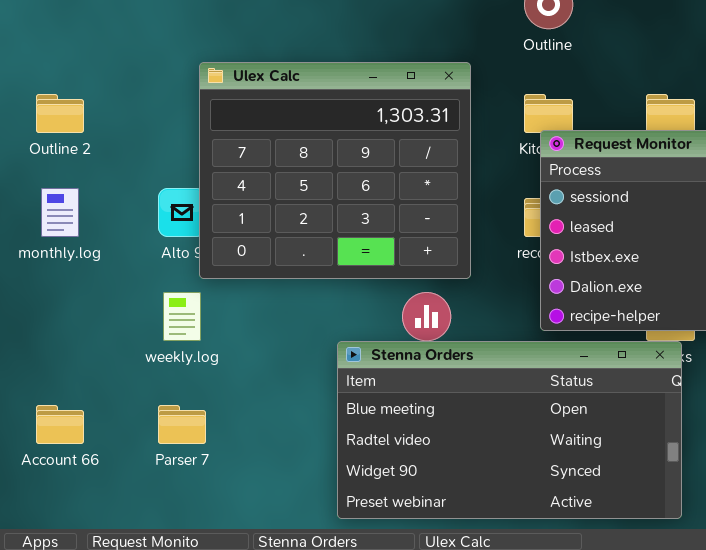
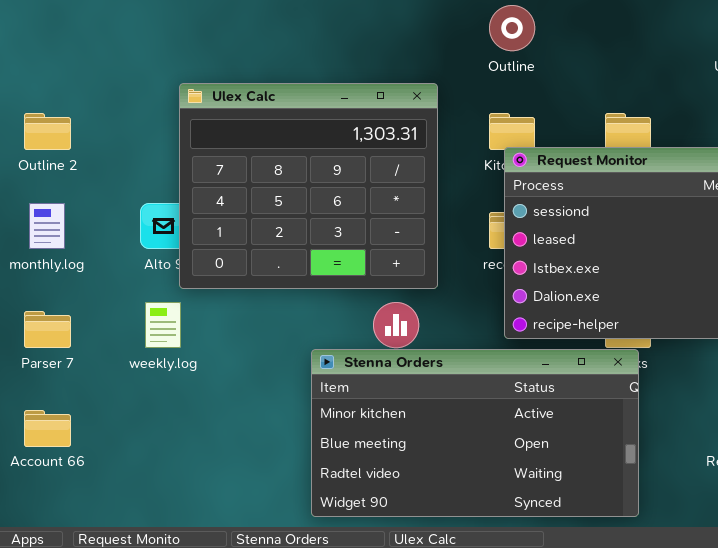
Stenna Orders: [337,341,682,519] -> [311,349,639,517], scrolled up 1 row
Parser 7: [158,405,206,444] -> [24,311,71,348], moved

